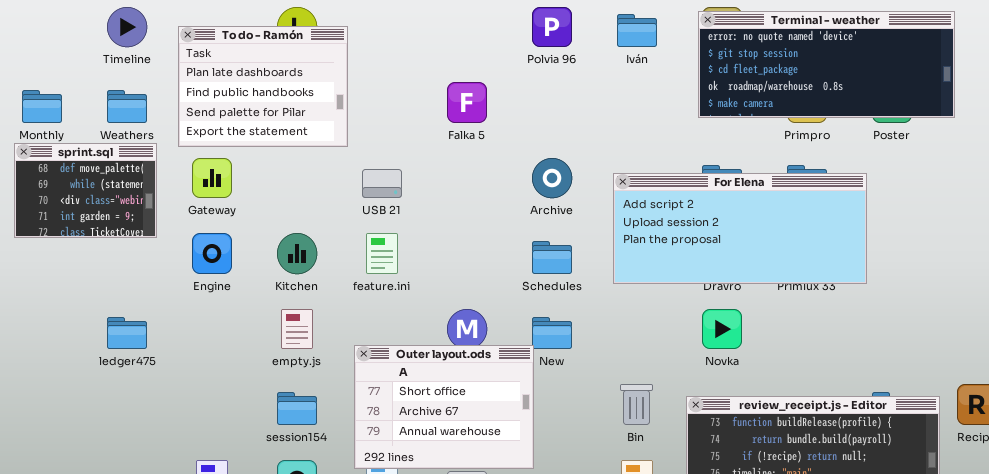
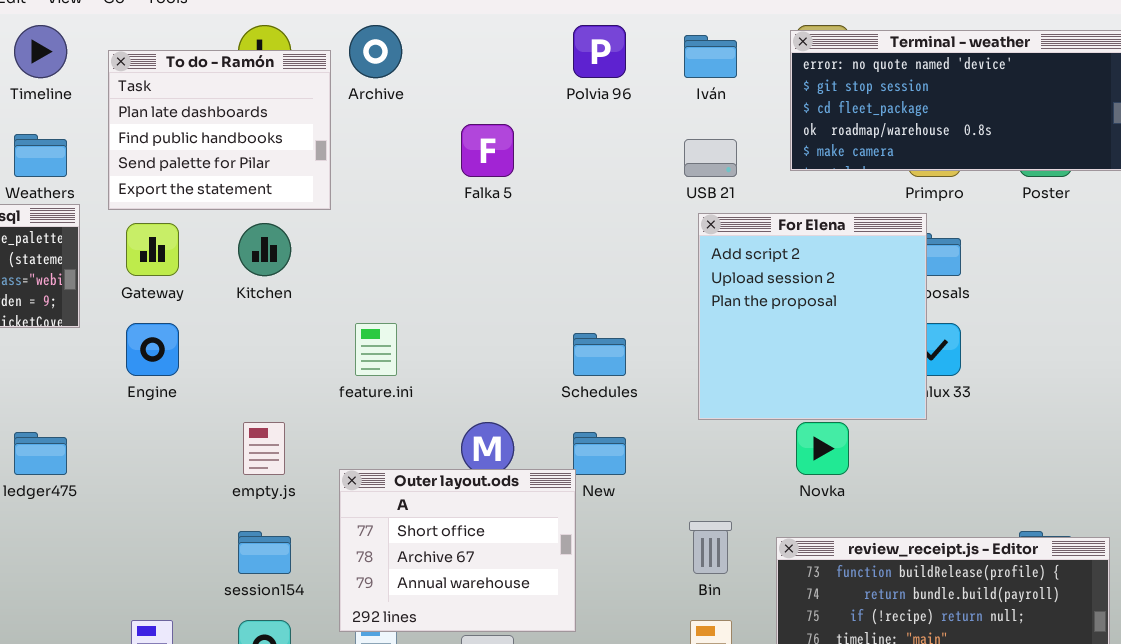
Archive: [532,158,572,198] -> [349,25,402,78], moved
USB 21: [362,169,402,198] -> [684,139,737,177], moved
For Elena: [613,173,867,284] -> [698,213,927,420], moved, resized
Kitchen: [277,233,317,274] -> [238,223,291,276], moved

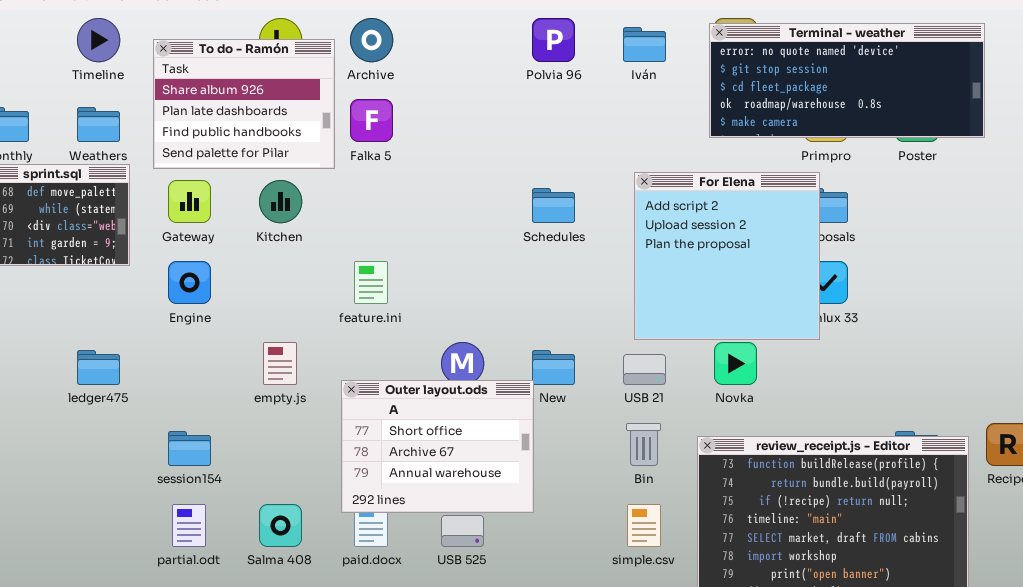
To do - Ramón: [108,50,331,210] -> [153,39,335,169], scrolled up 1 row
Falka 5: [461,124,514,177] -> [350,99,393,142], moved
USB 21: [684,139,737,177] -> [623,354,666,385], moved
Schedules: [573,333,626,376] -> [532,188,575,223], moved
session154: [238,531,291,574] -> [168,431,211,466], moved

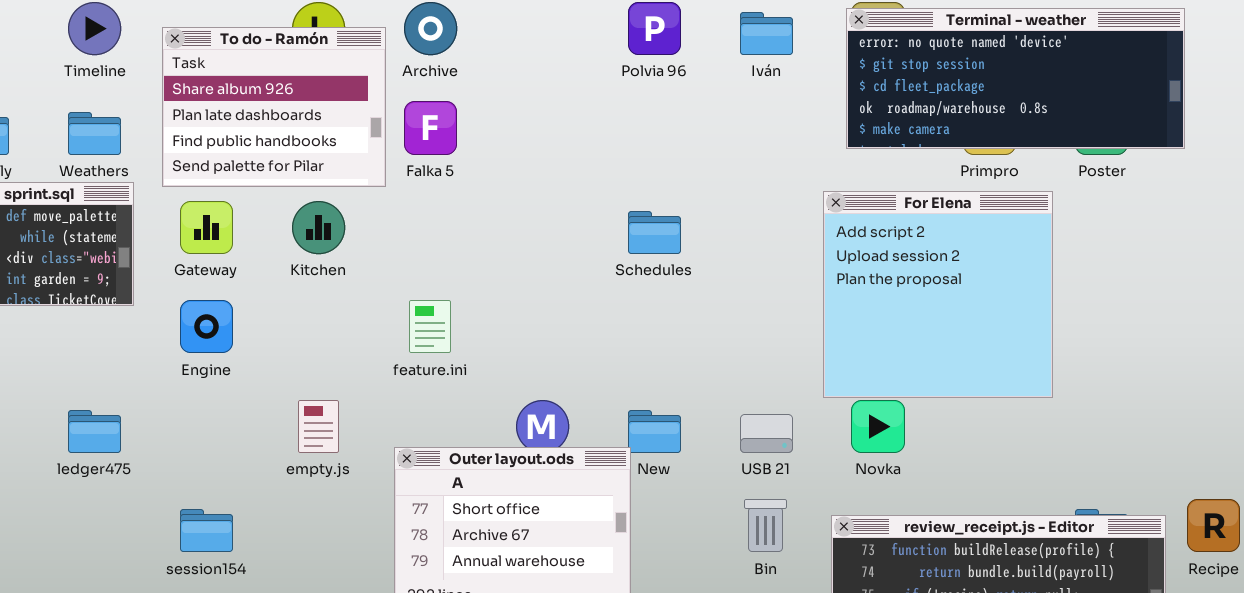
For Elena: [634,172,820,340] -> [823,191,1053,398], moved

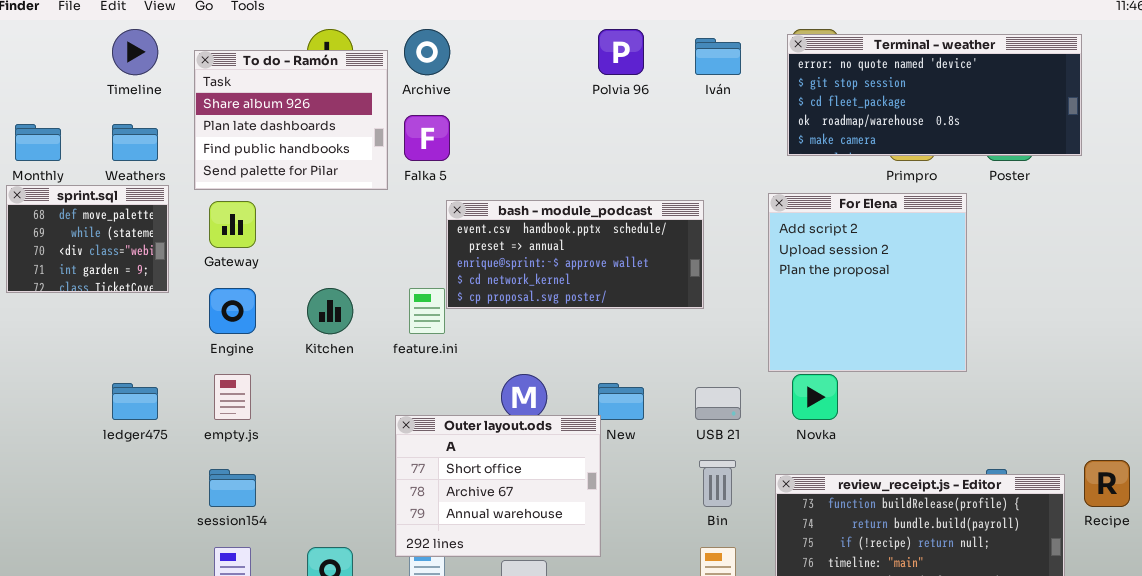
bash - module_podcast: none -> [446,200,704,309], opened
Kitchen: [292,201,345,254] -> [307,288,353,334], moved
empty.js: [298,400,339,453] -> [214,374,251,420], moved

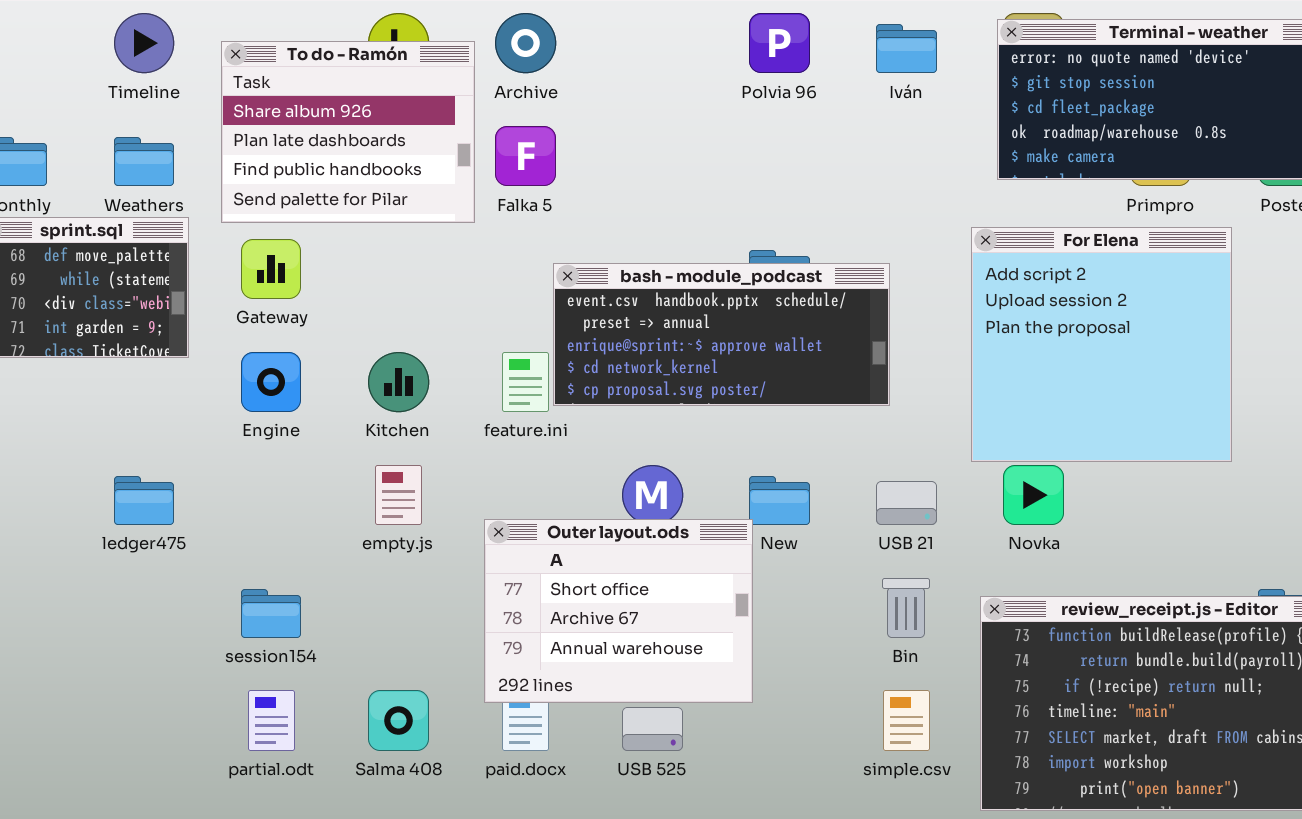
bash - module_podcast: [446,200,704,309] -> [553,263,890,406], moved
empty.js: [214,374,251,420] -> [375,465,422,525], moved

